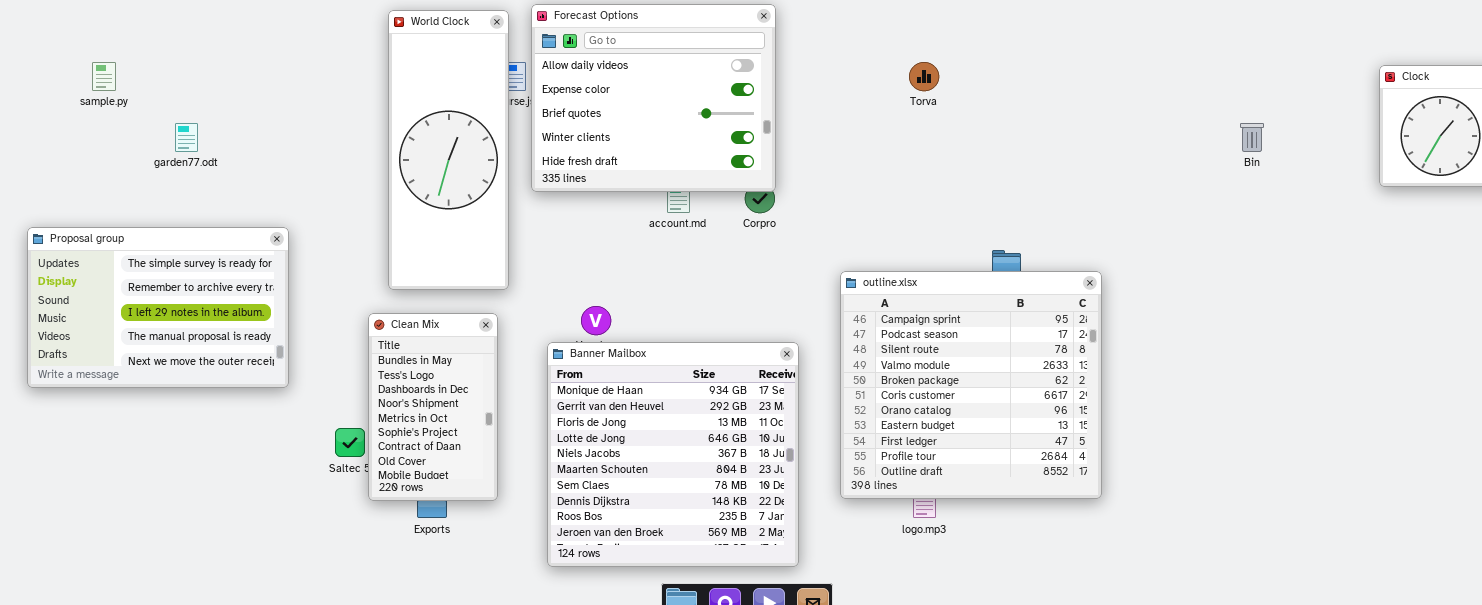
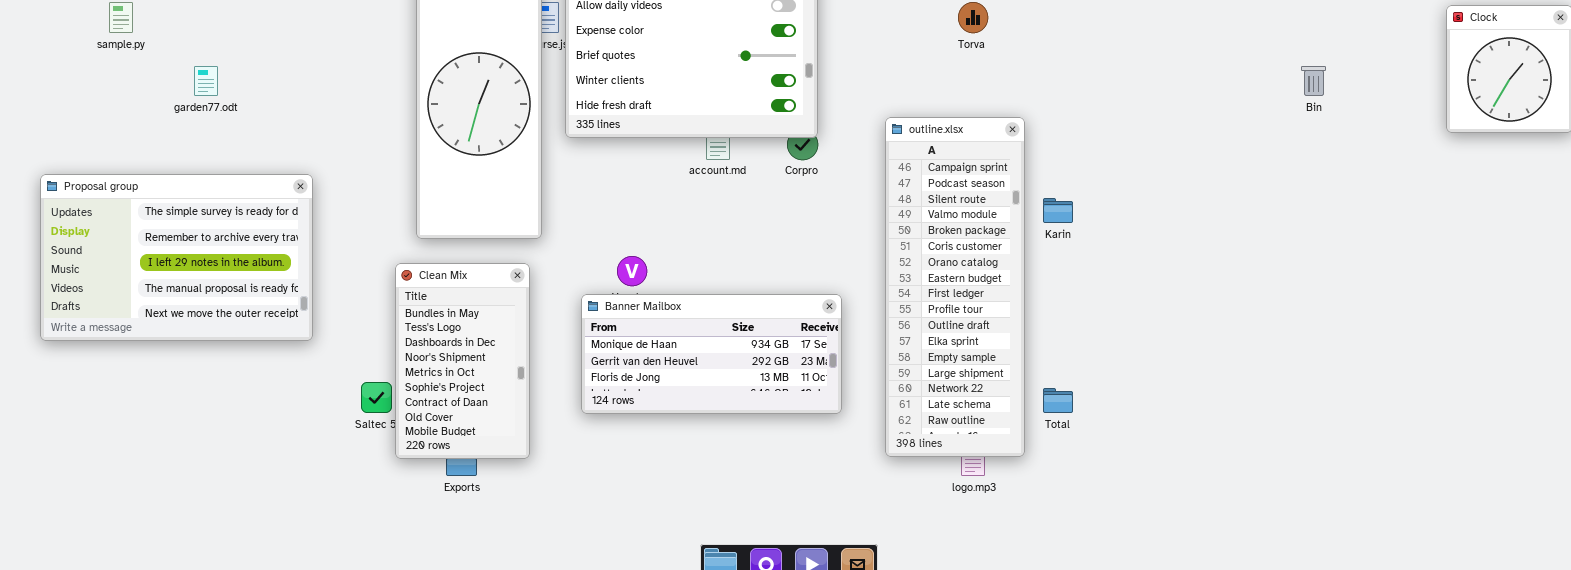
outline.xlsx: [840,271,1102,499] -> [885,117,1025,457], resized
Banner Mailbox: [547,342,799,567] -> [581,294,842,414], resized

